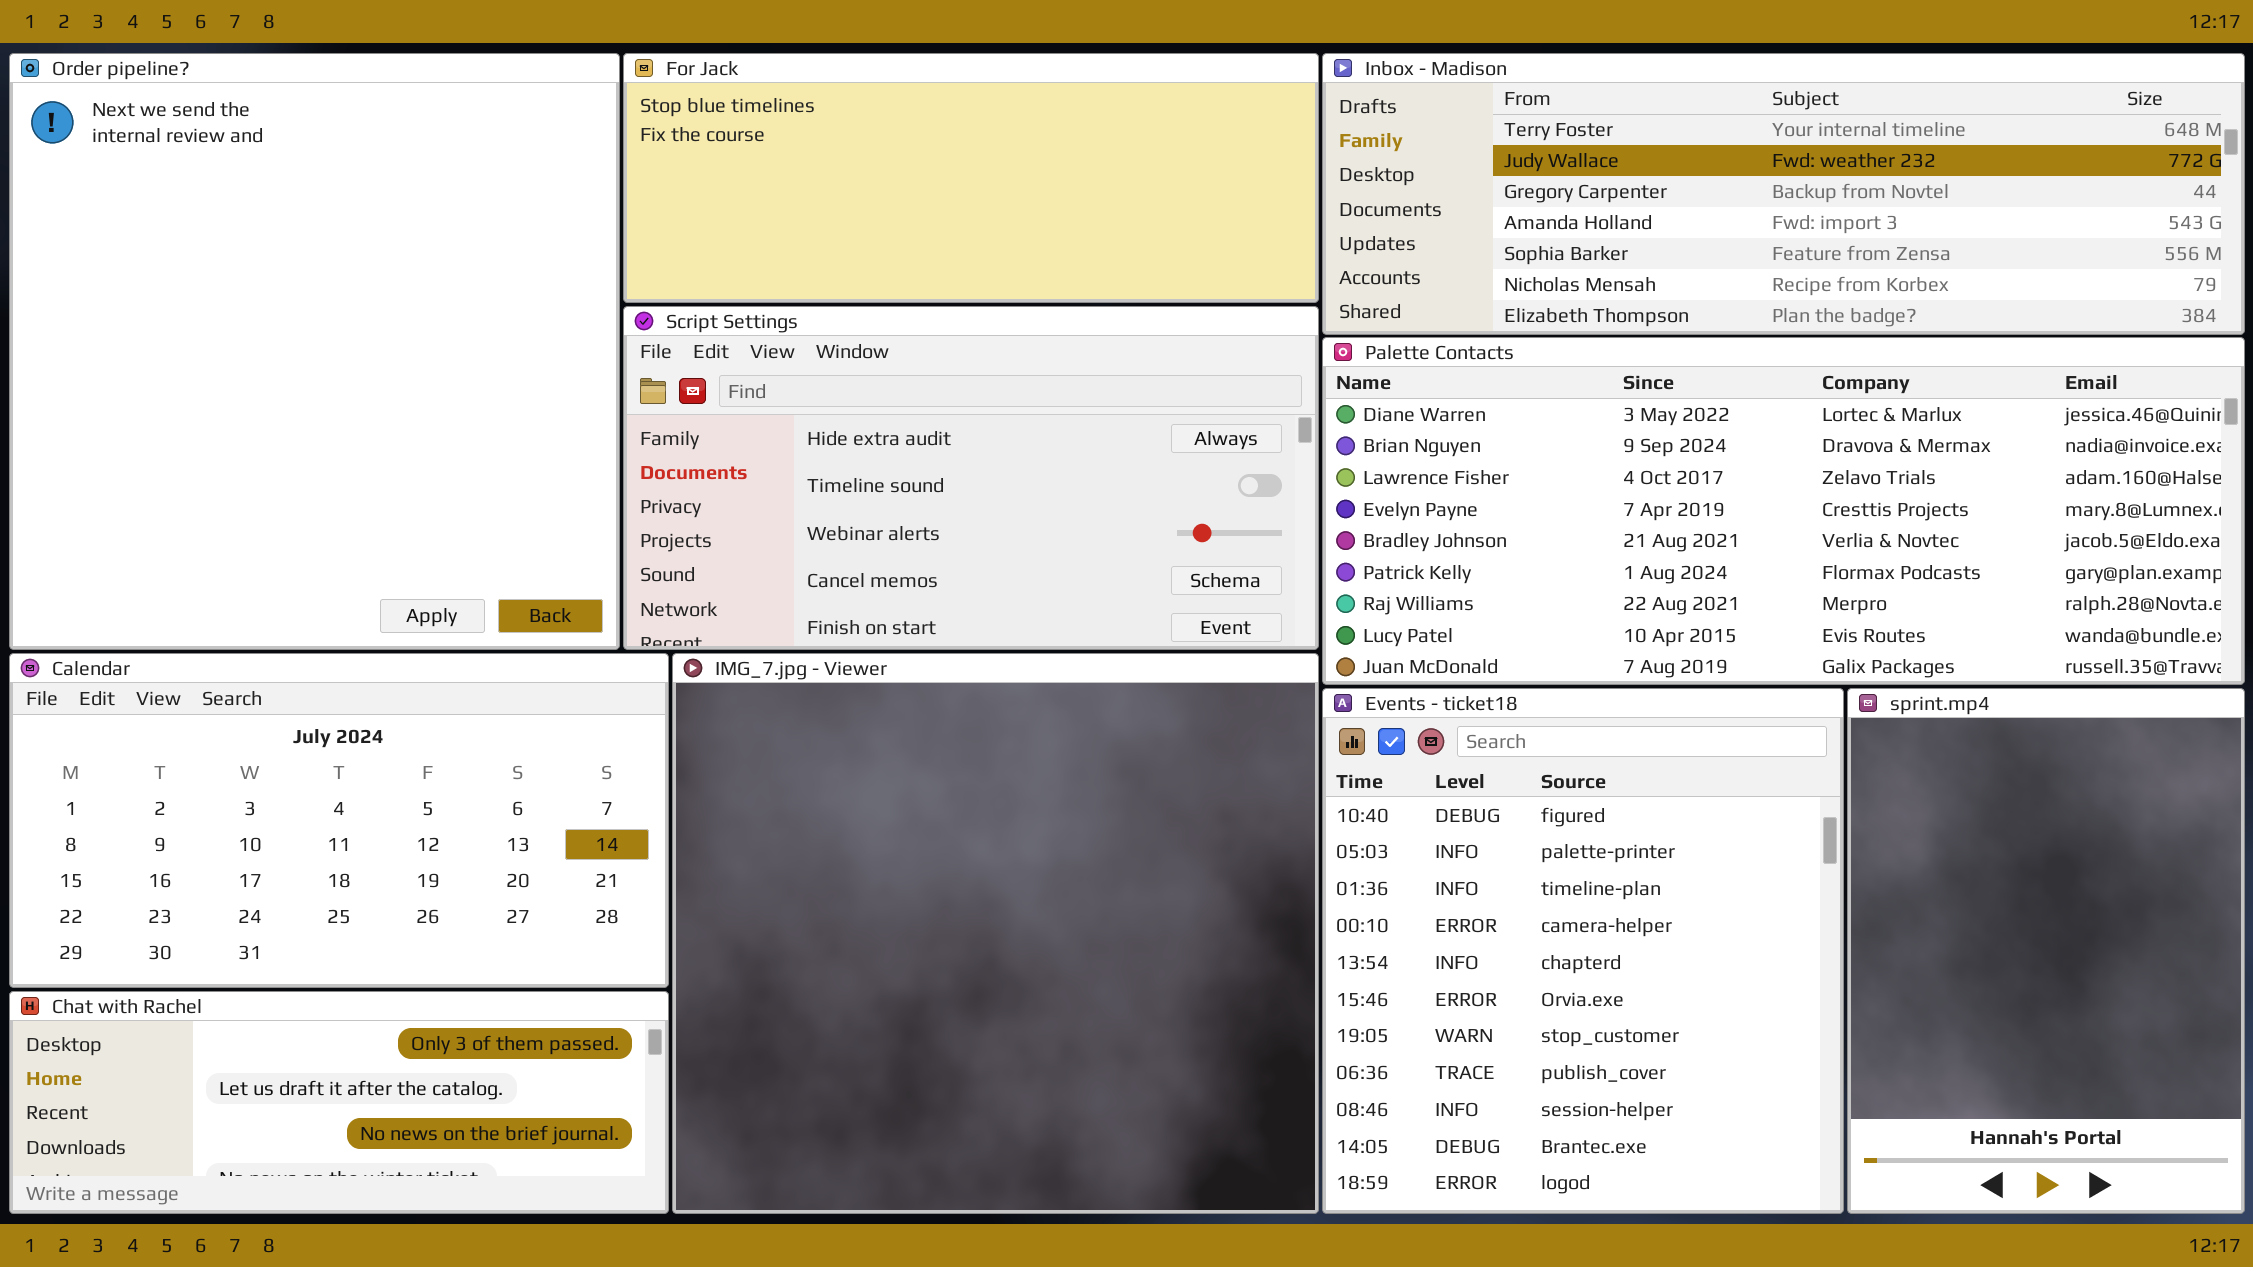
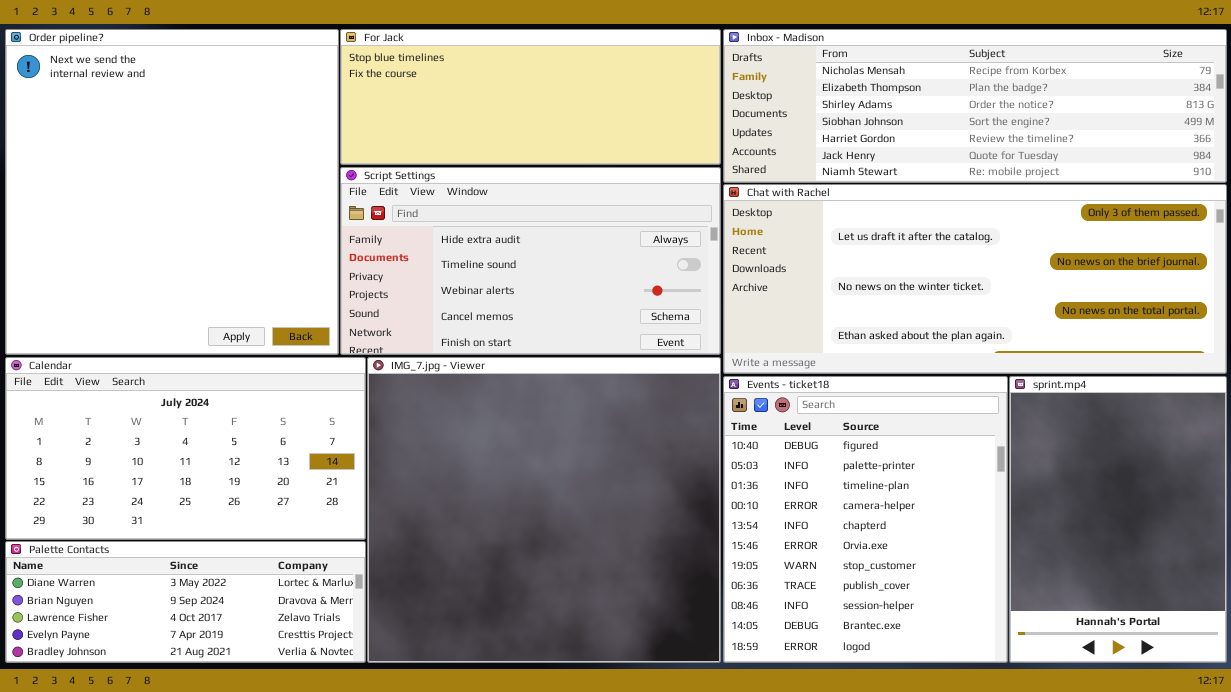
Inbox - Madison: [1322,53,2245,335] -> [723,29,1227,183], scrolled down 5 rows
Palette Contacts: [1322,337,2245,685] -> [5,541,366,663], moved, resized
Chat with Rachel: [9,991,669,1214] -> [723,184,1227,374], moved, resized

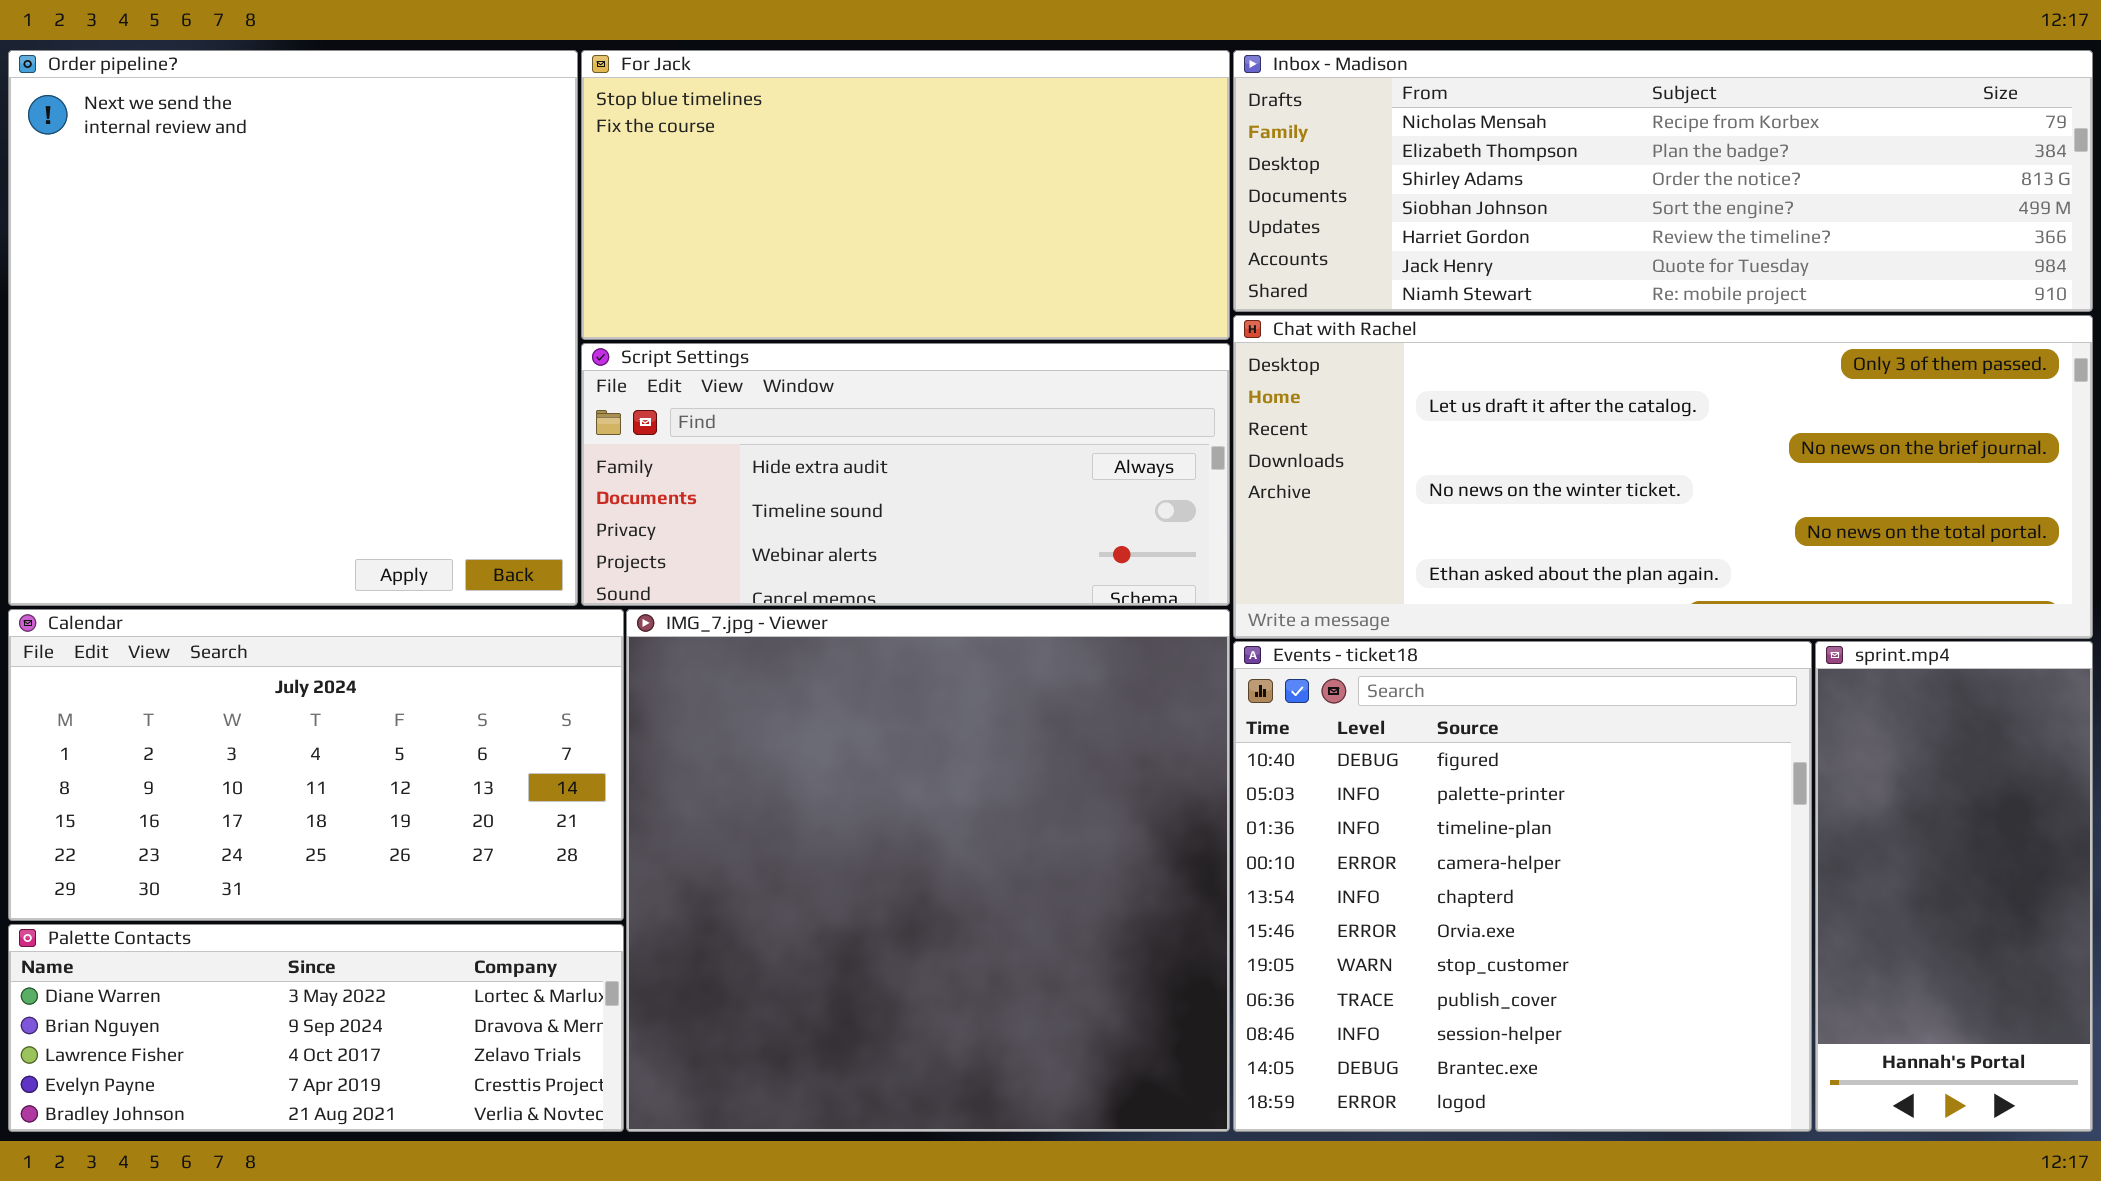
For Jack: [340,29,721,165] -> [581,50,1230,340], resized
Script Settings: [340,167,721,355] -> [581,343,1230,606], resized
Events - ticket18: [723,376,1008,663] -> [1233,641,1812,1132], resized
sprint.mp4: [1009,376,1227,663] -> [1815,641,2093,1132], resized

